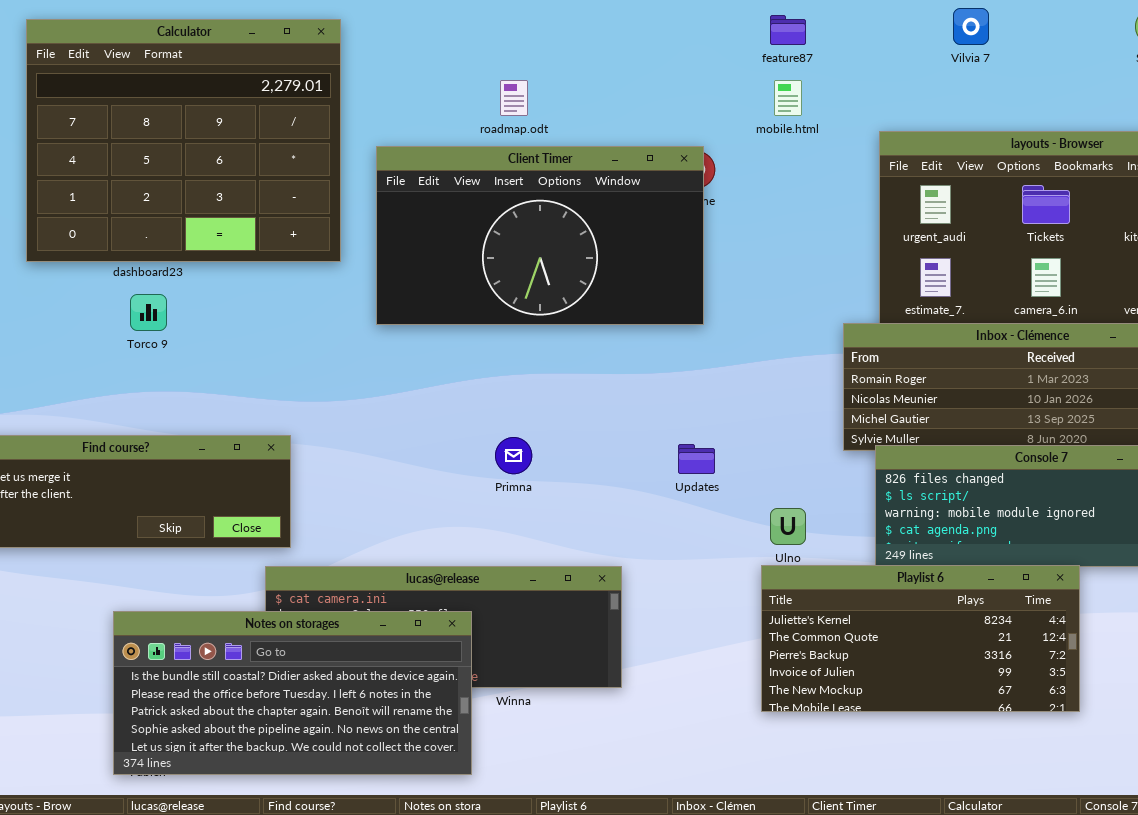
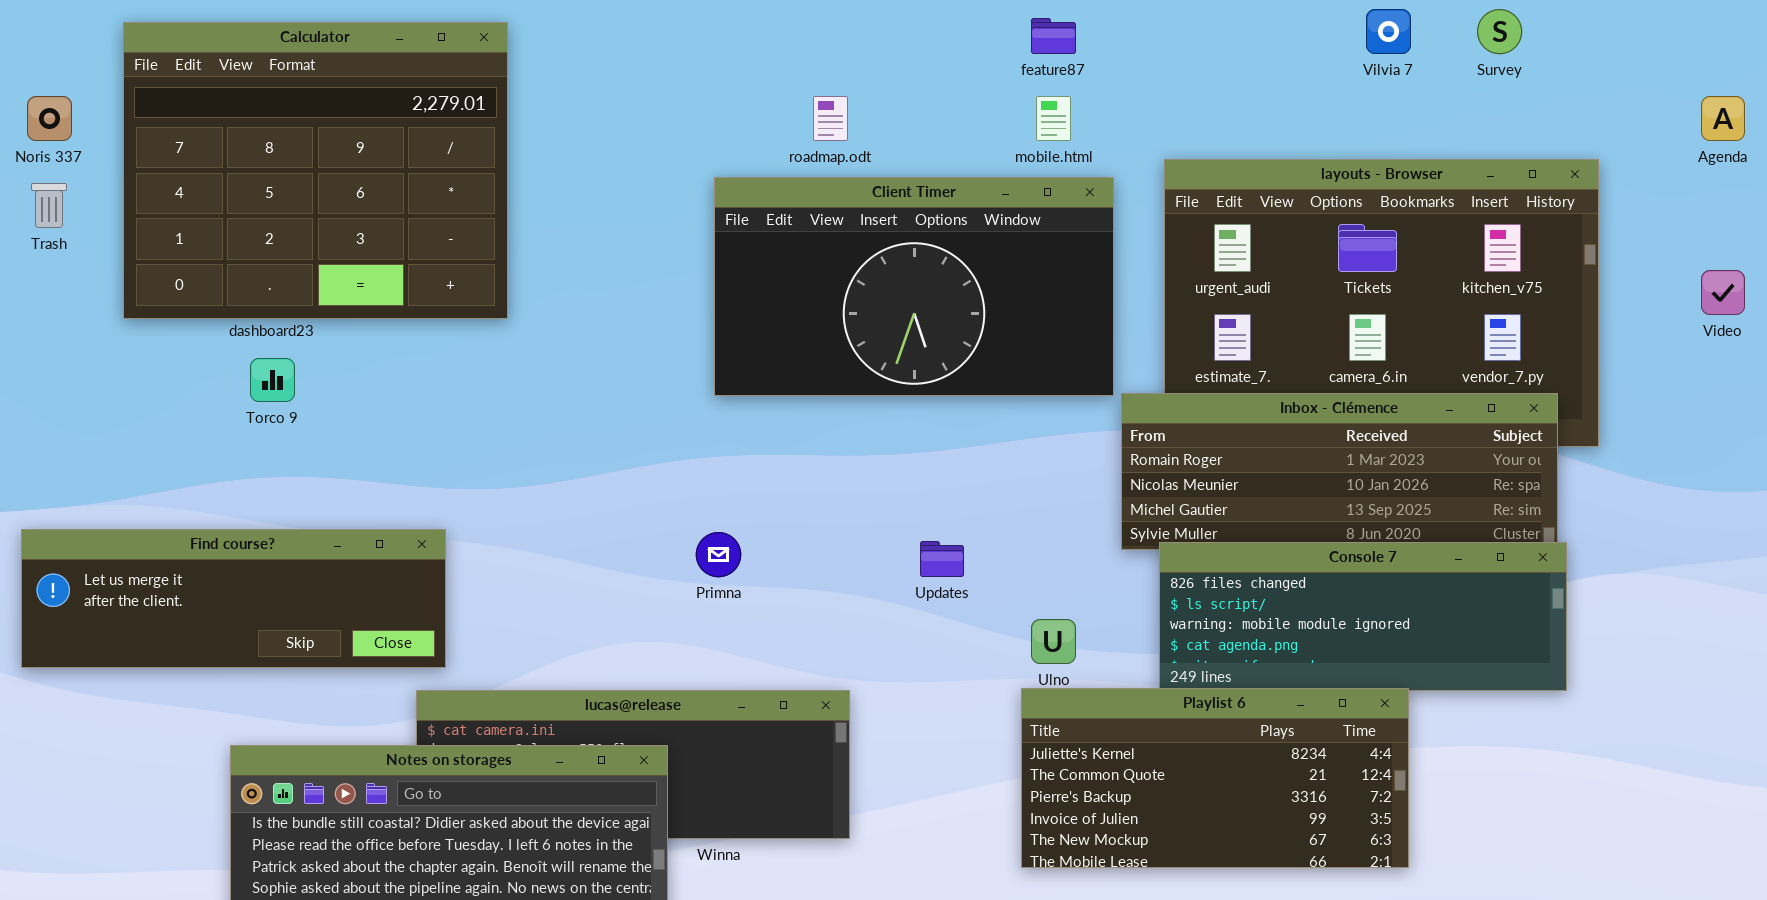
Vilvia 7: [953,8,989,45] -> [1366,9,1411,54], moved
roadmap.odt: [500,80,528,116] -> [813,96,848,141], moved
Client Timer: [376,146,704,325] -> [714,177,1114,396], moved

